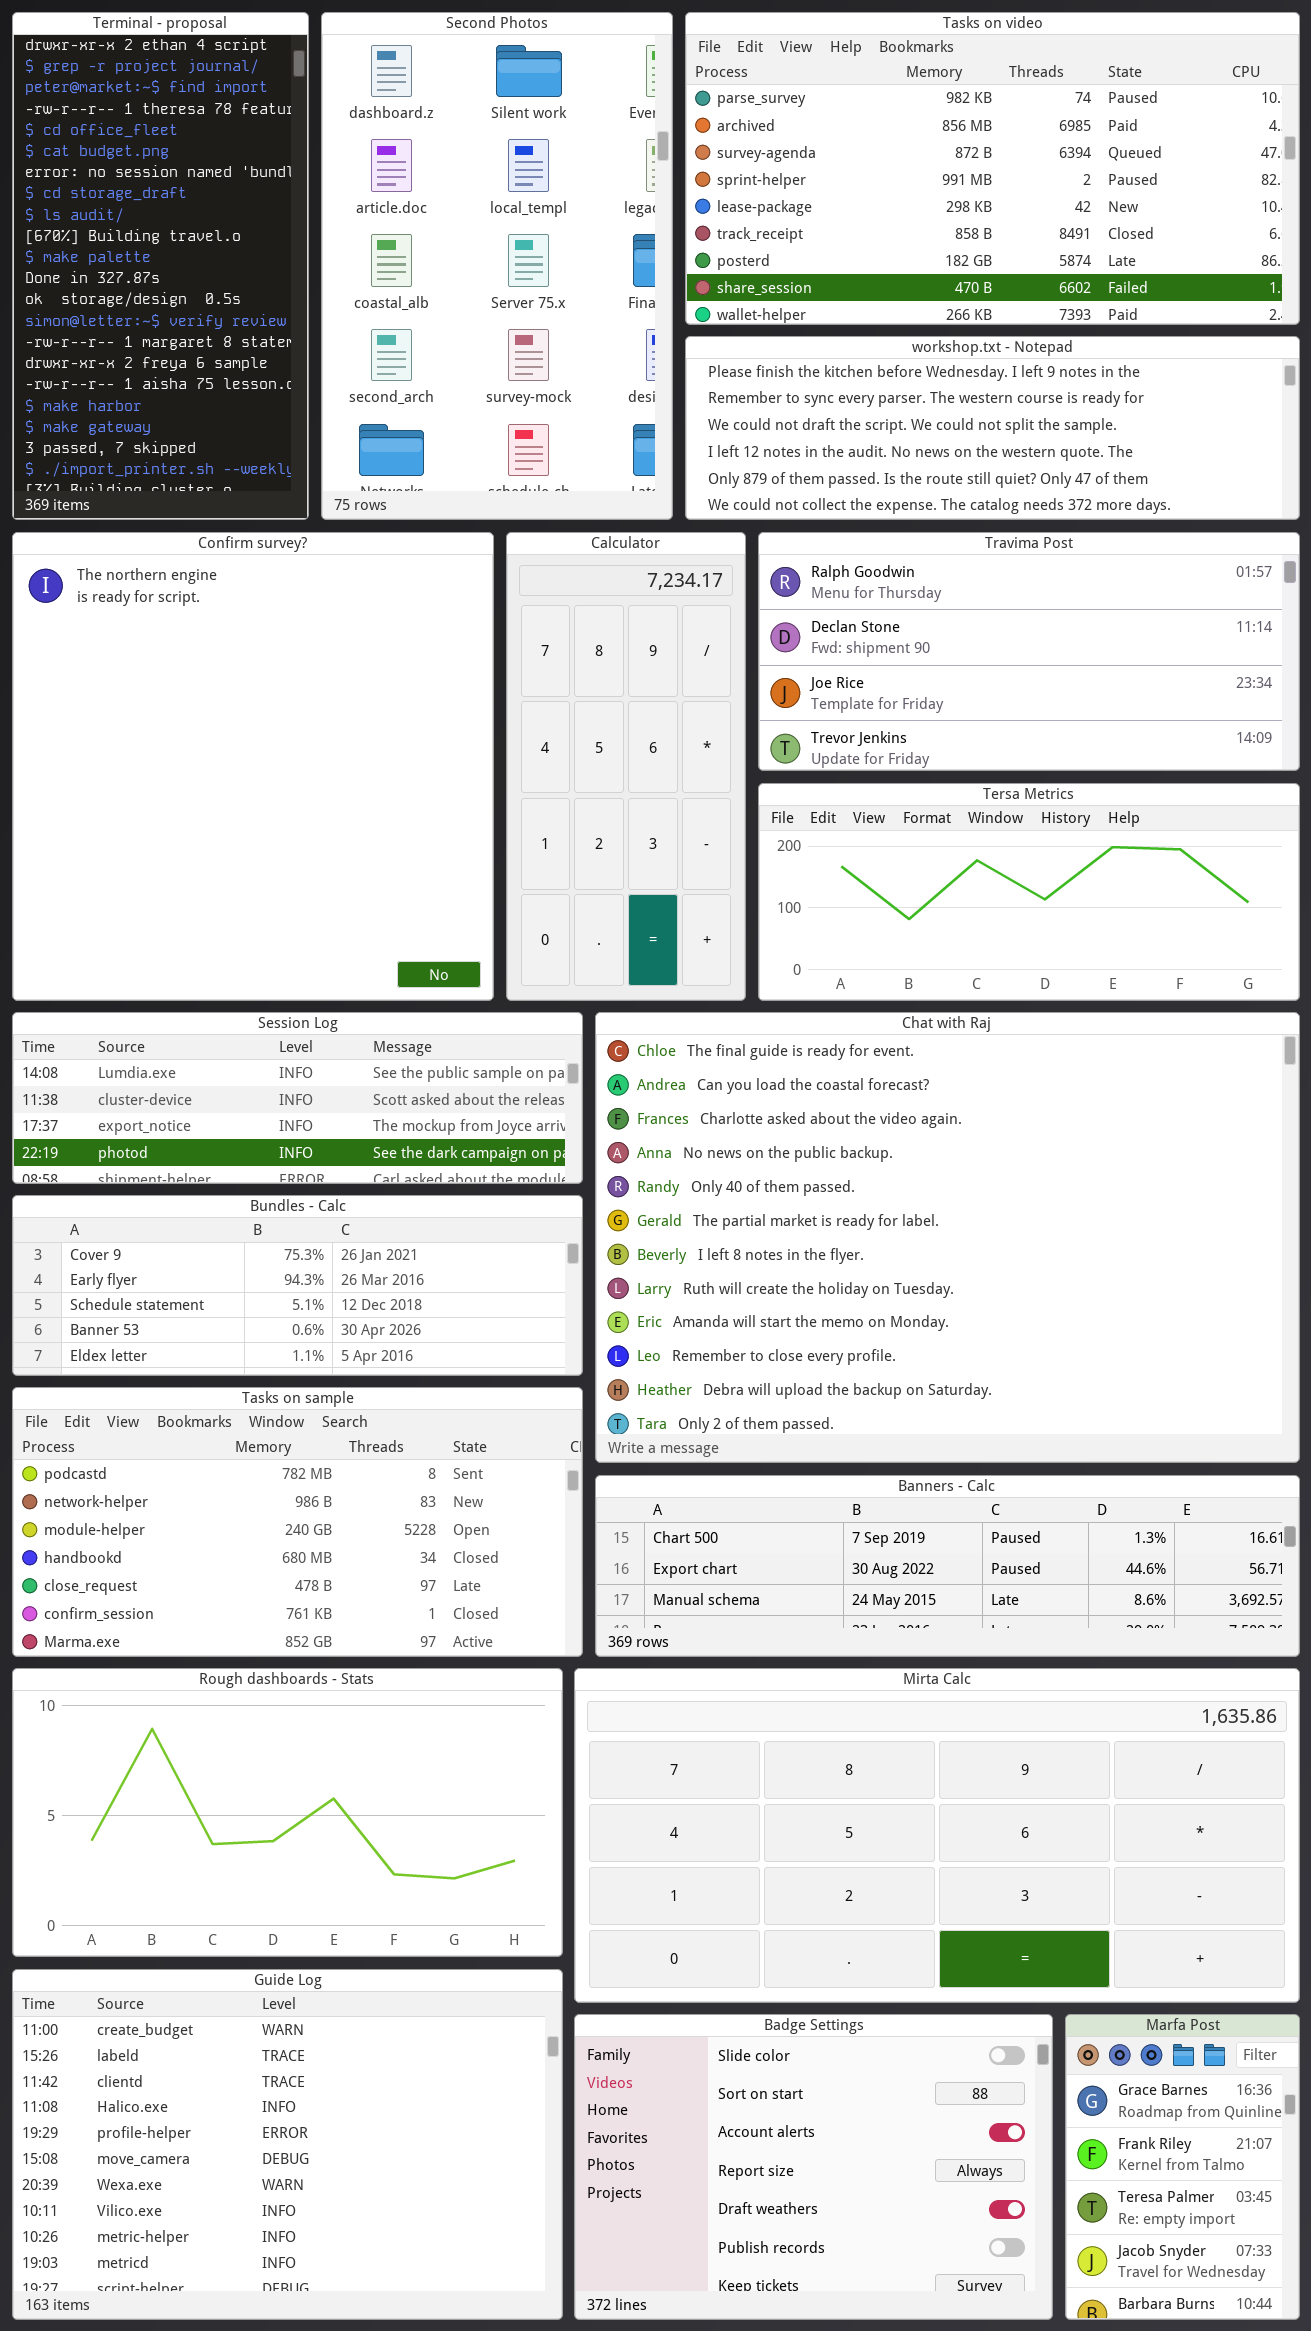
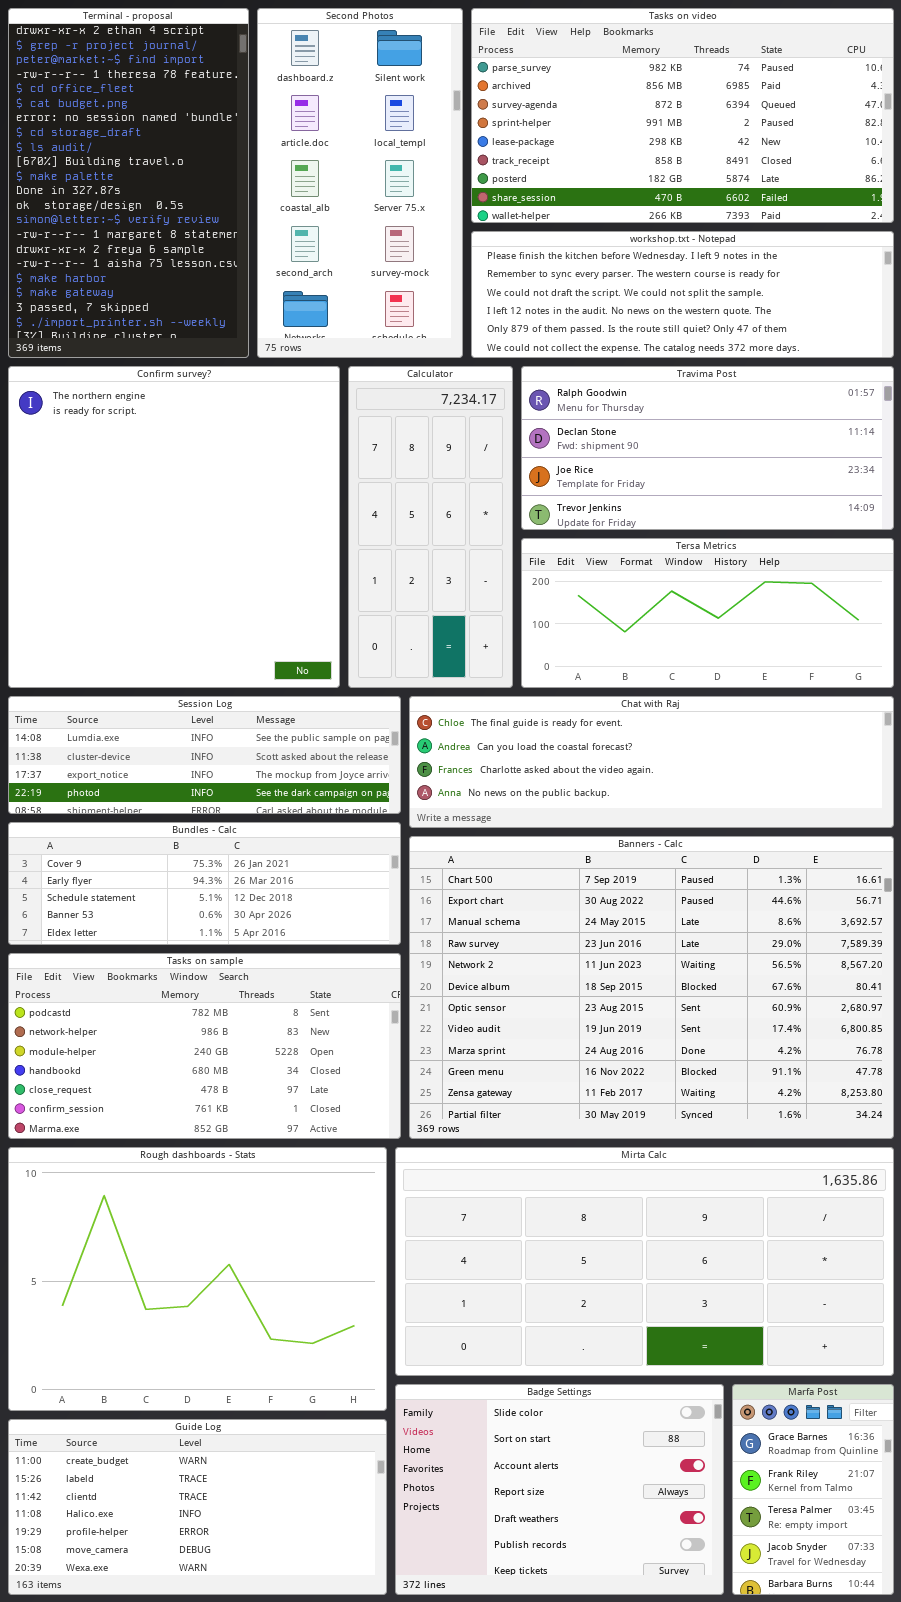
Terminal - proposal: [12,12,309,520] -> [8,8,249,358], resized
Second Photos: [321,12,673,520] -> [257,8,463,358], resized
Chat with Raj: [595,1012,1300,1463] -> [409,696,894,828], resized
Banners - Calc: [595,1475,1300,1657] -> [409,836,894,1139], resized
Rough dashboards - Stats: [12,1668,563,1957] -> [8,1147,387,1411], resized
Guide Log: [12,1969,563,2320] -> [8,1419,387,1595], resized

